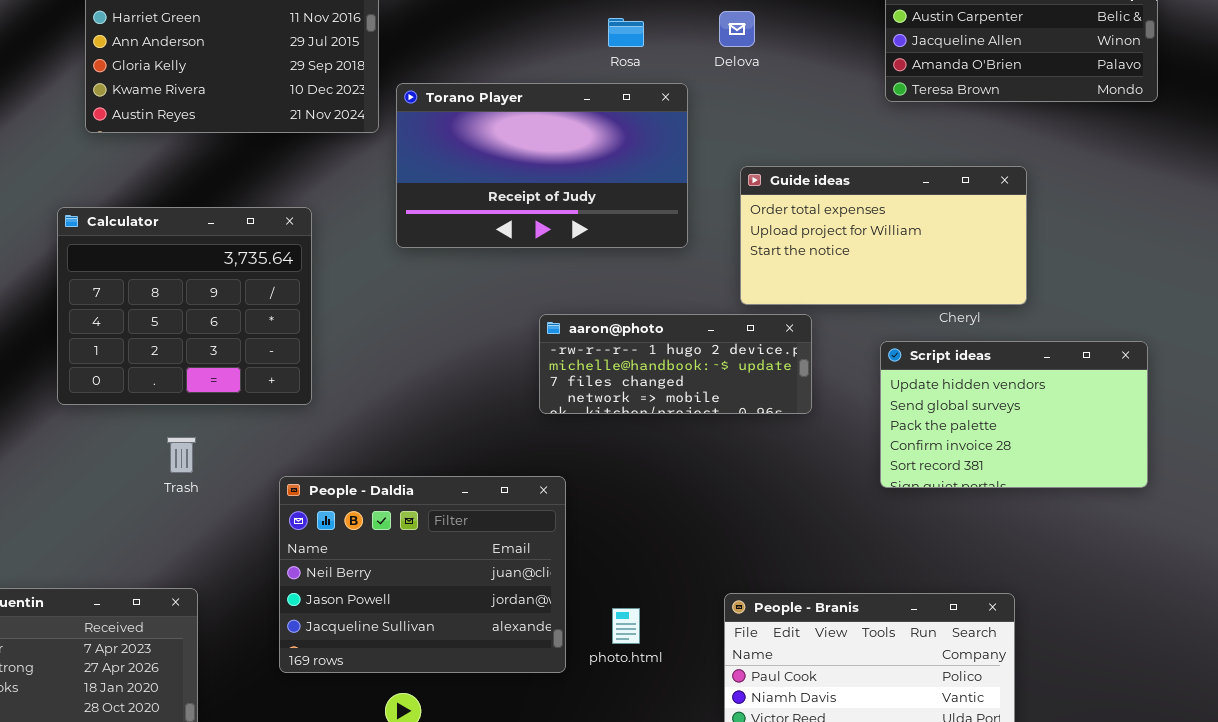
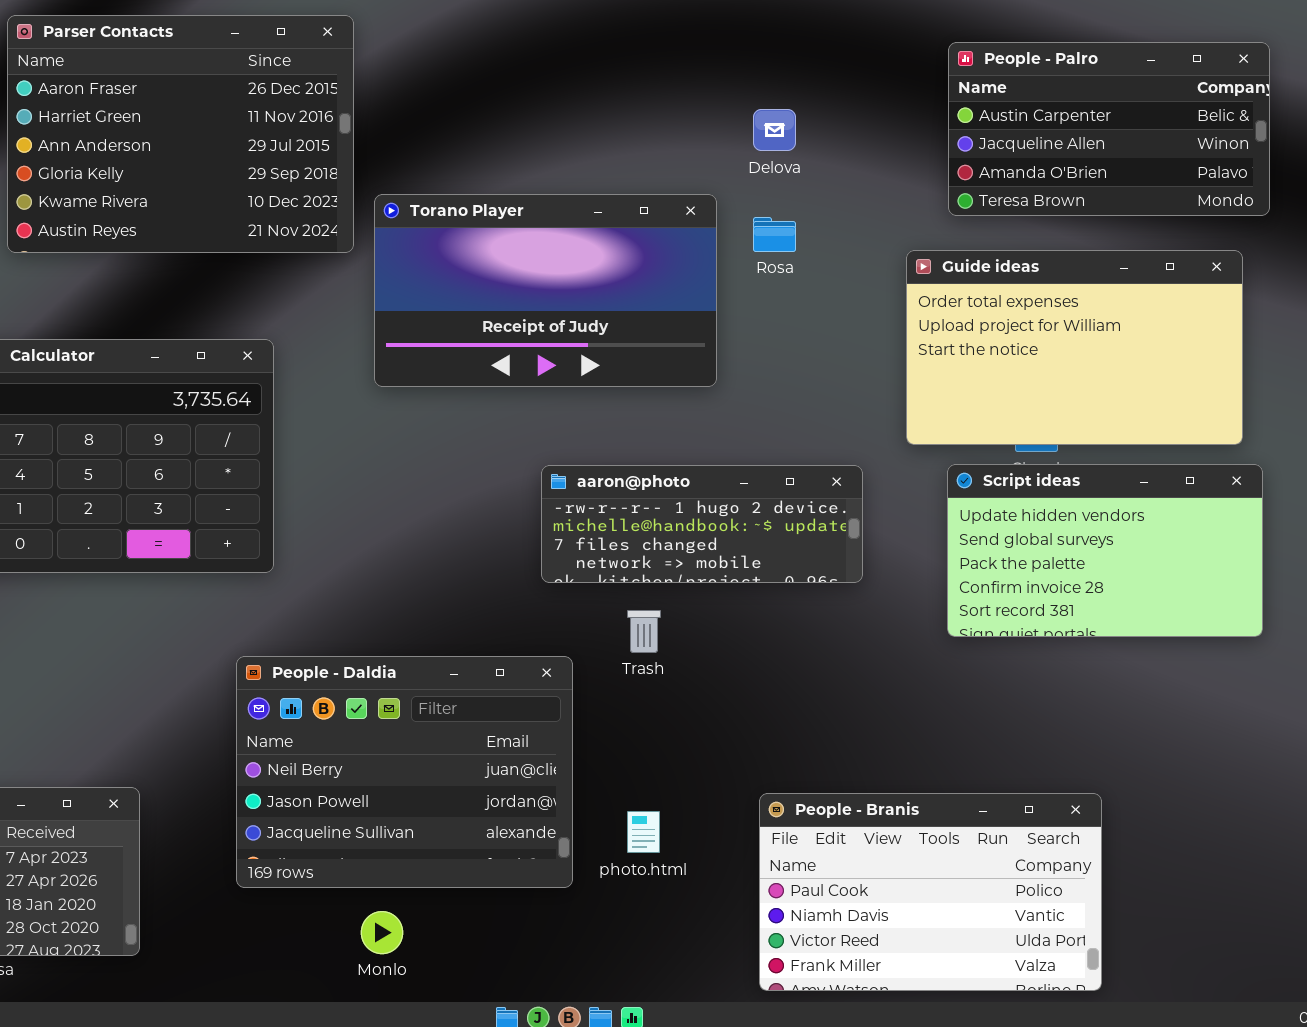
Rosa: [608,18,644,47] -> [753,217,796,252], moved
Guide ideas: [740,166,1027,305] -> [906,250,1243,445], moved, resized
Script ideas: [880,341,1148,488] -> [947,464,1263,637], moved
Trash: [167,437,196,473] -> [627,610,661,653], moved

